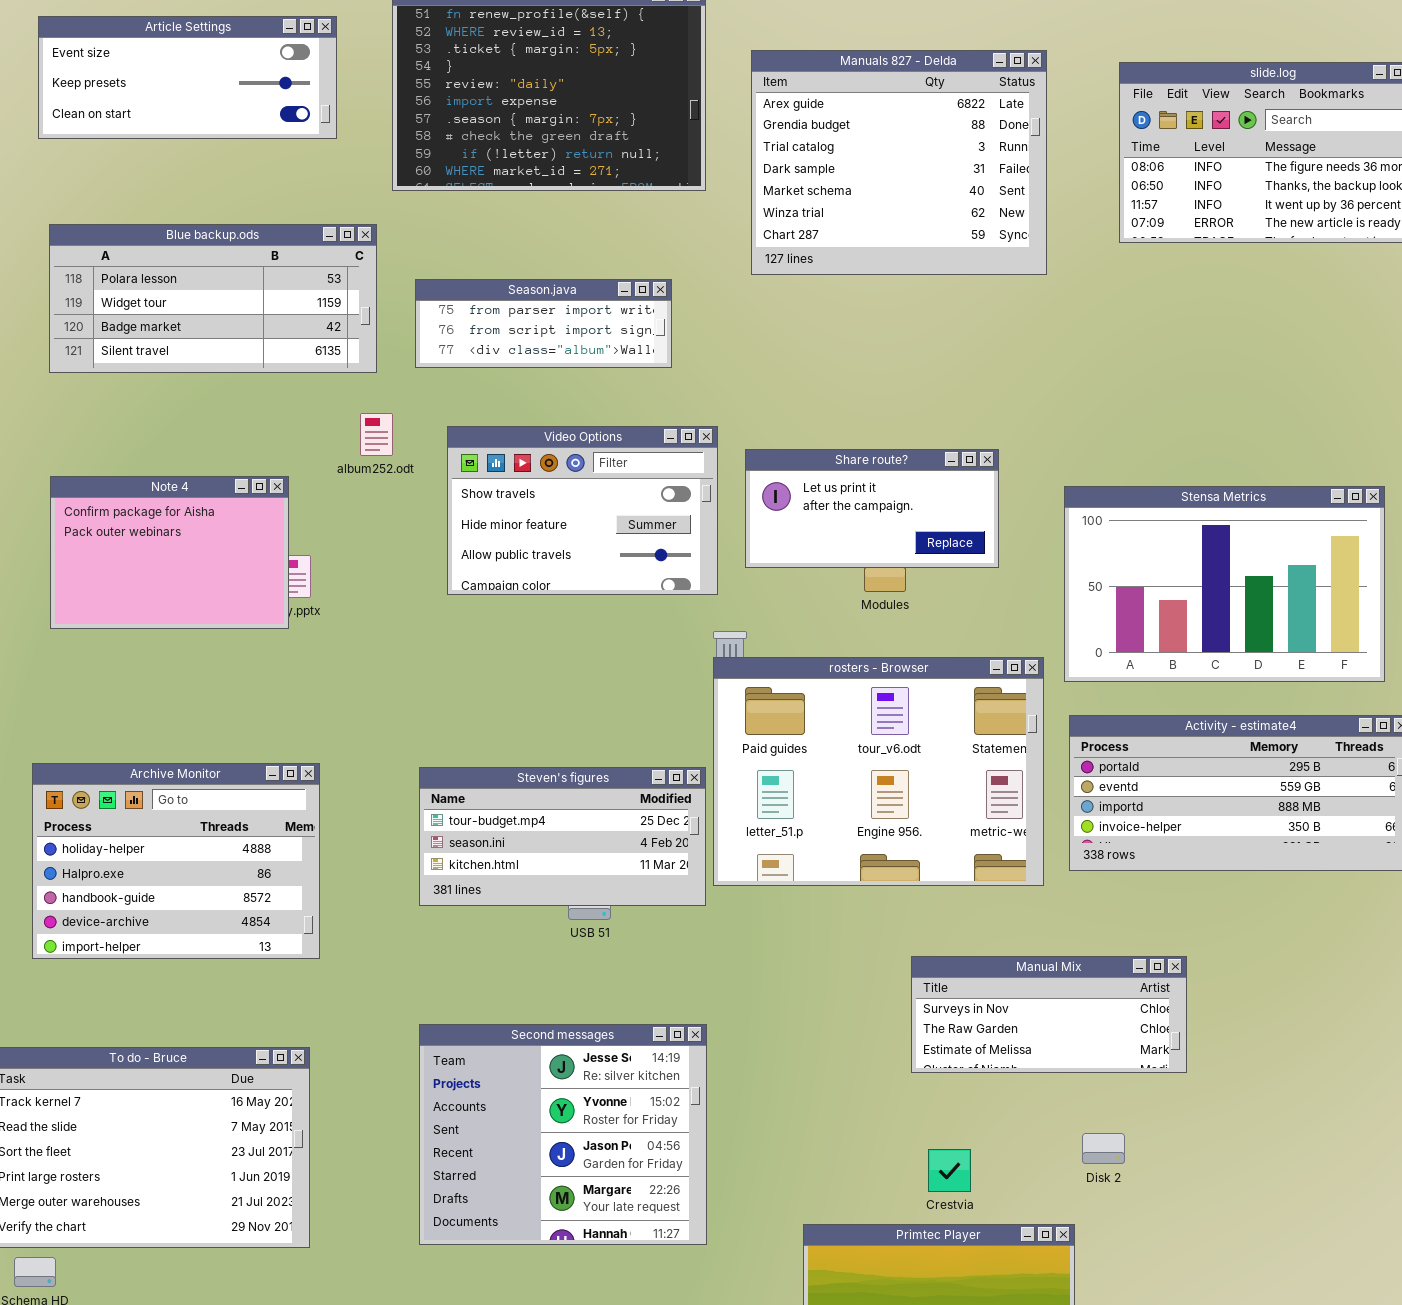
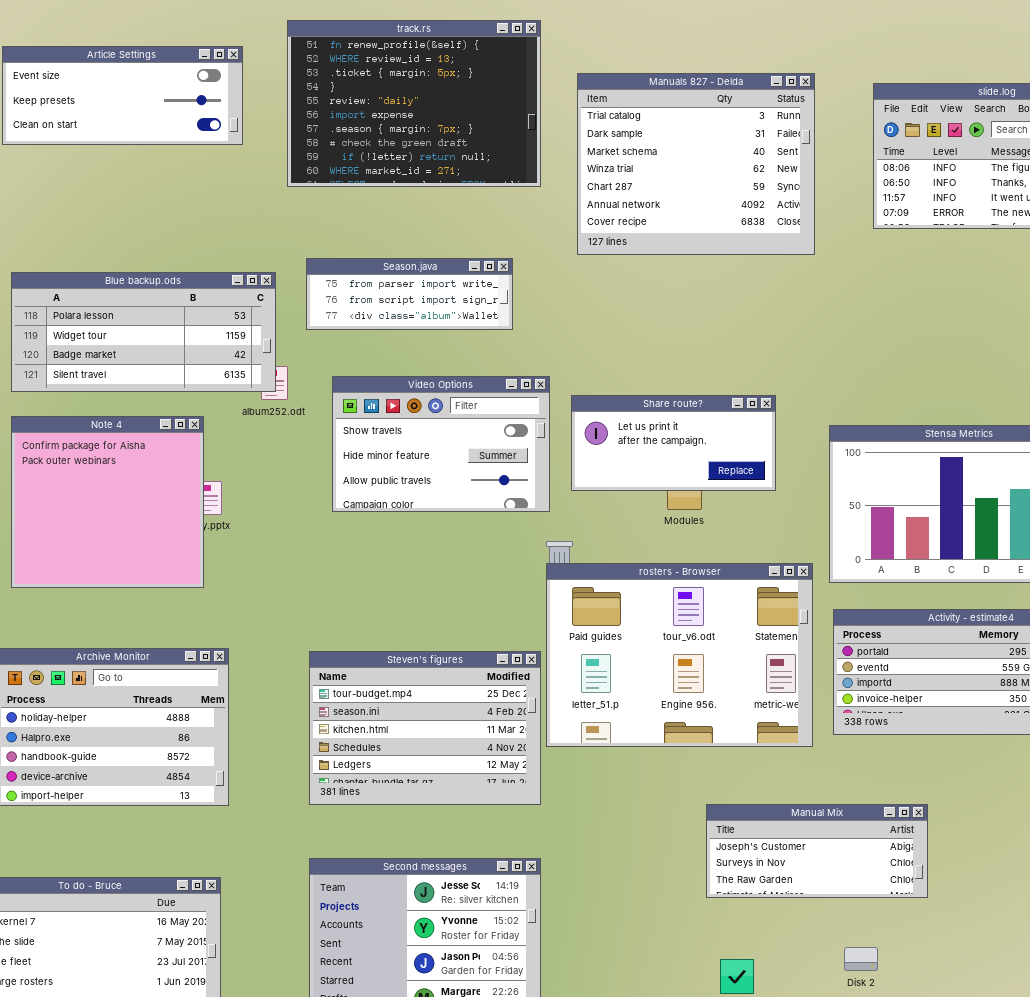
Manuals 827 - Delda: [751,50,1047,275] -> [577,73,815,255], scrolled down 2 rows
Blue backup.ods: [49,224,377,373] -> [11,272,276,392], moved
Note 4: [50,476,289,629] -> [11,416,204,588], resized
Steven's figures: [419,767,706,906] -> [309,651,541,805], resized
Manual Mix: [911,956,1187,1073] -> [706,804,928,898], scrolled up 1 row

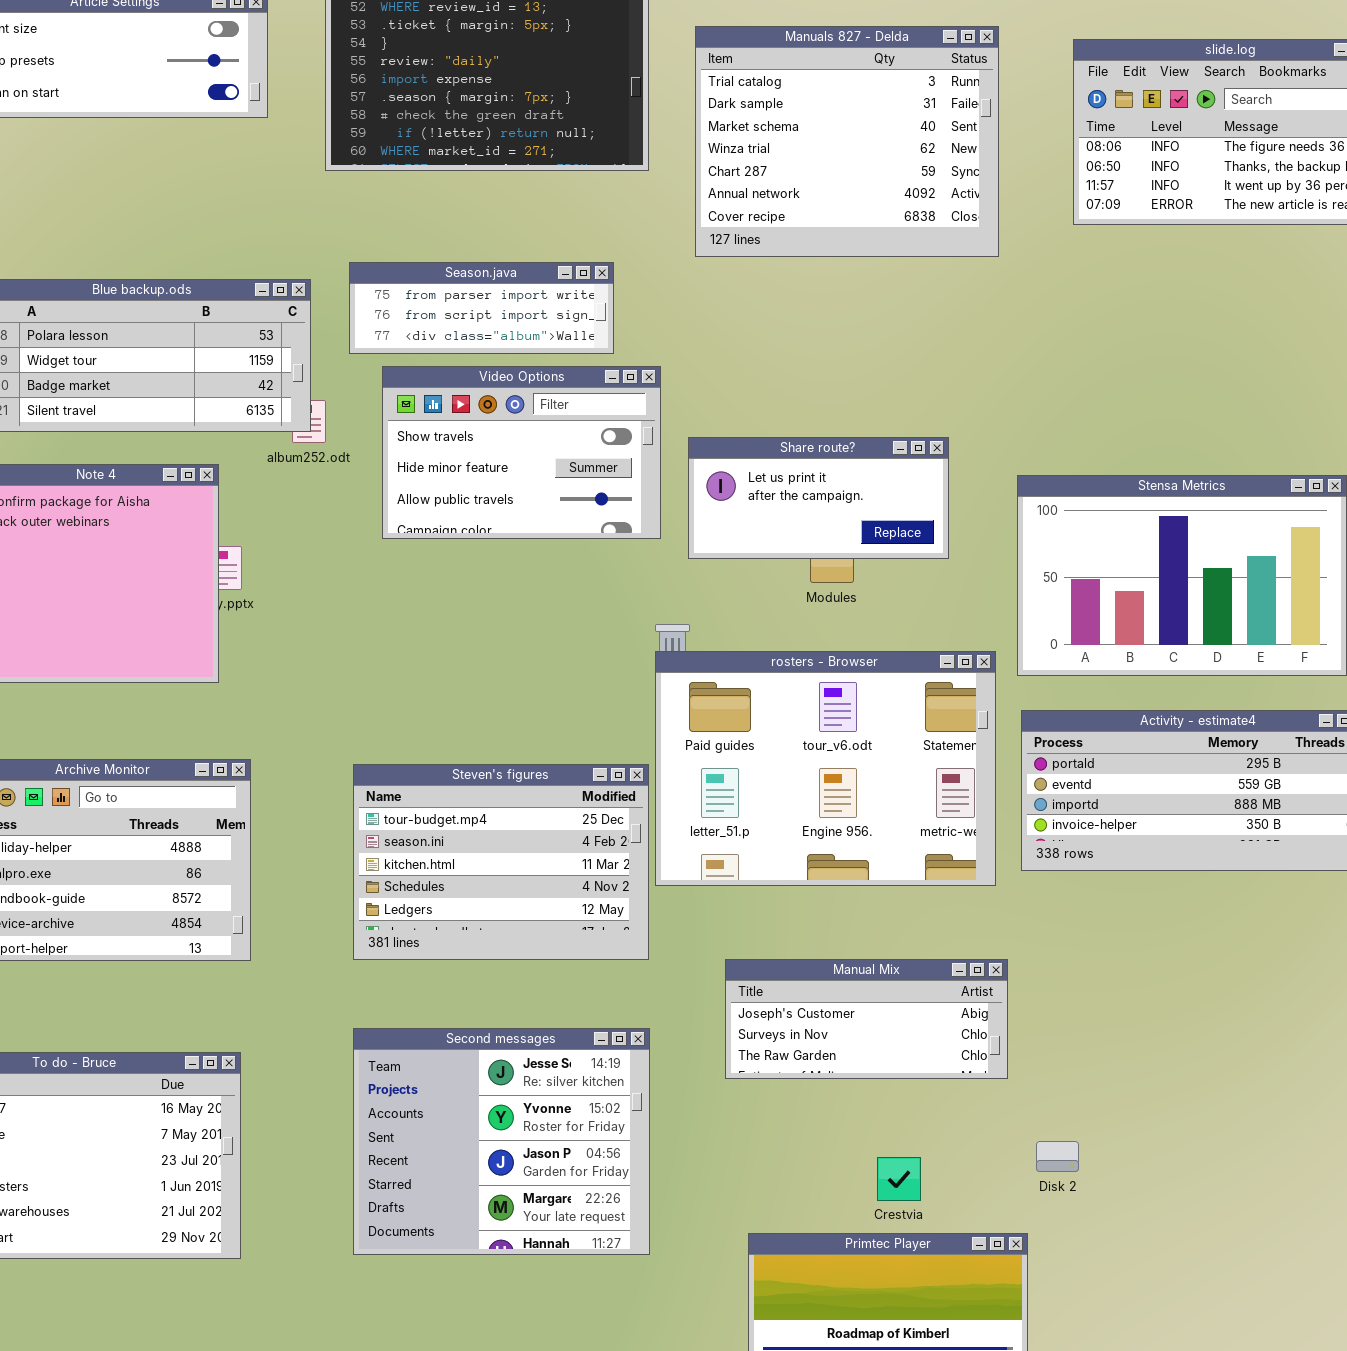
Video Options: [332,376,550,512] -> [382,366,661,539], moved
Manual Mix: [706,804,928,898] -> [725,959,1008,1079], moved

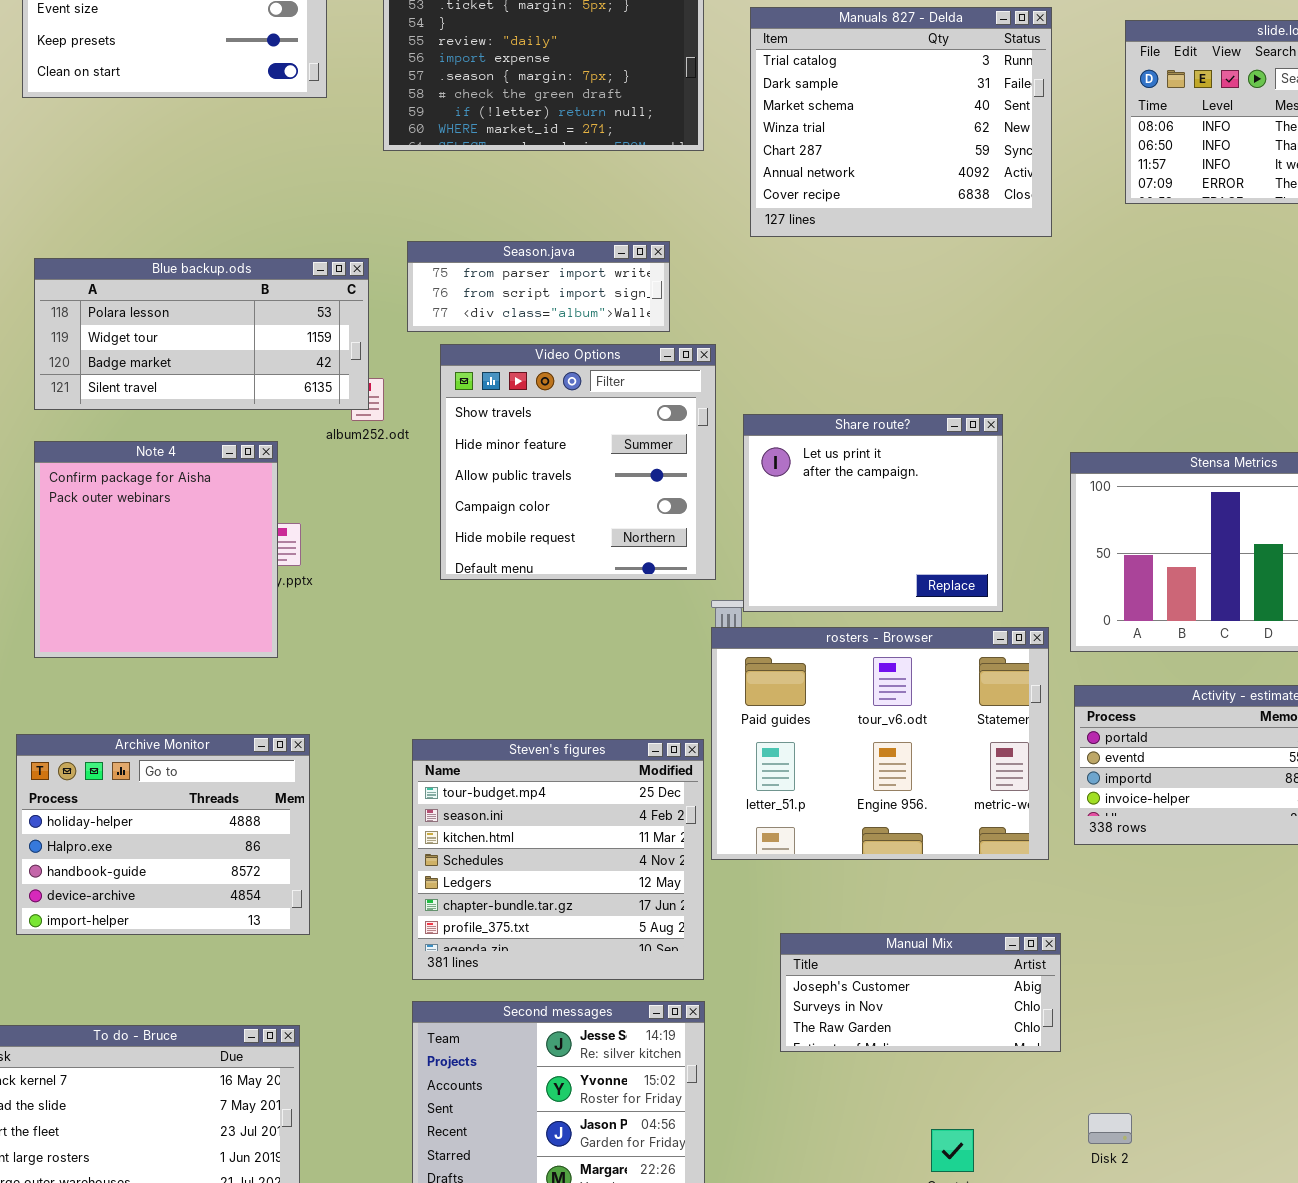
Video Options: [382,366,661,539] -> [440,344,716,580], resized
Share route?: [688,437,949,559] -> [743,414,1003,612], resized
Steven's figures: [353,764,649,960] -> [412,739,704,980], resized

